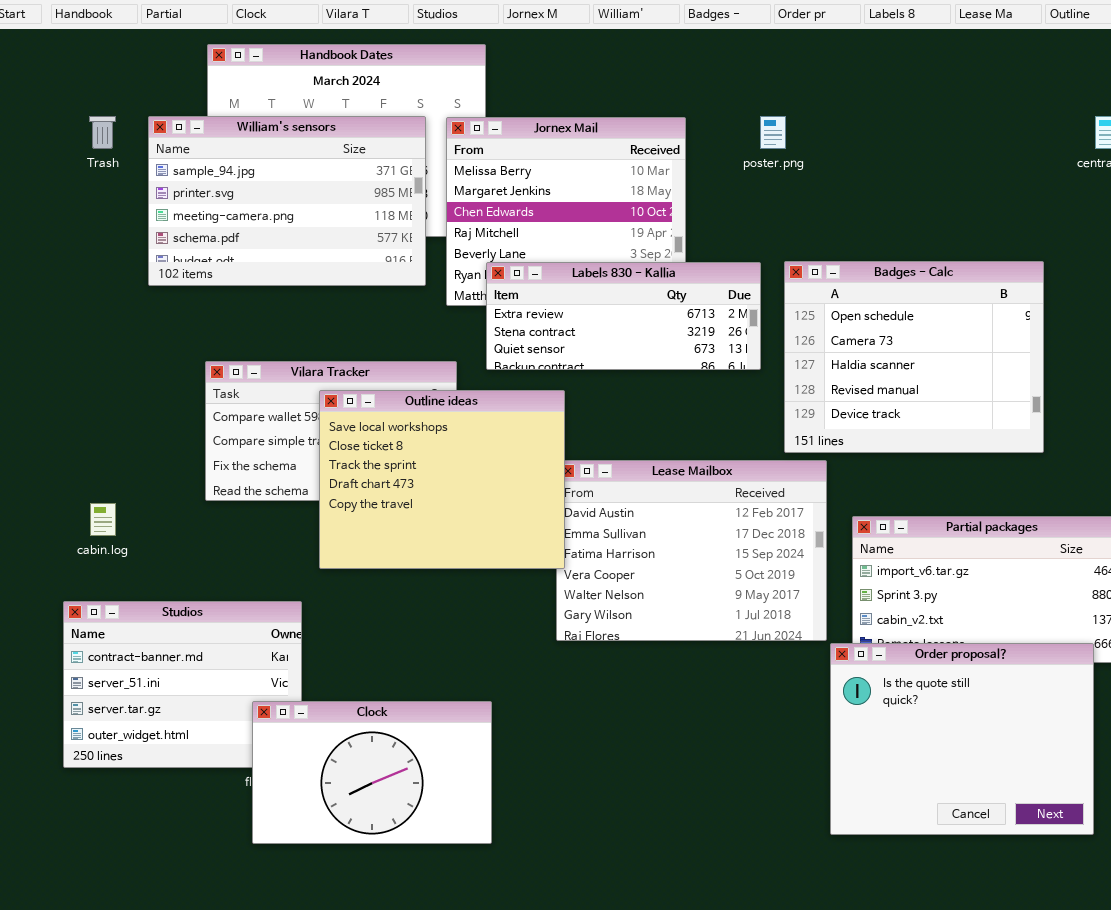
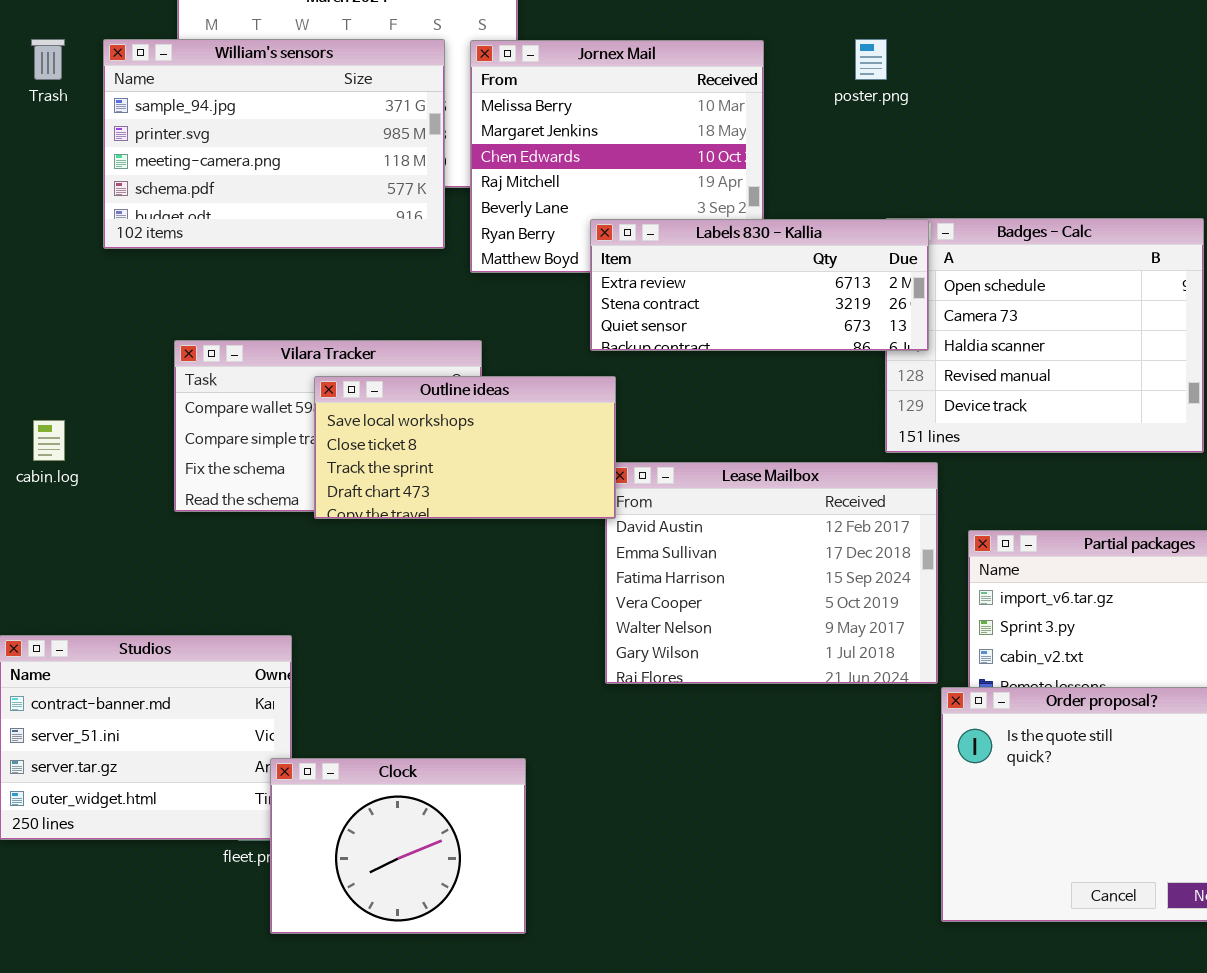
Labels 830 - Kallia: [486,262,761,370] -> [590,219,929,351], moved
Outline ideas: [319,390,565,569] -> [314,376,616,519], resized
cabin.log: [90,503,116,536] -> [33,420,65,461], moved
Clock: [252,701,492,844] -> [270,758,526,934], resized

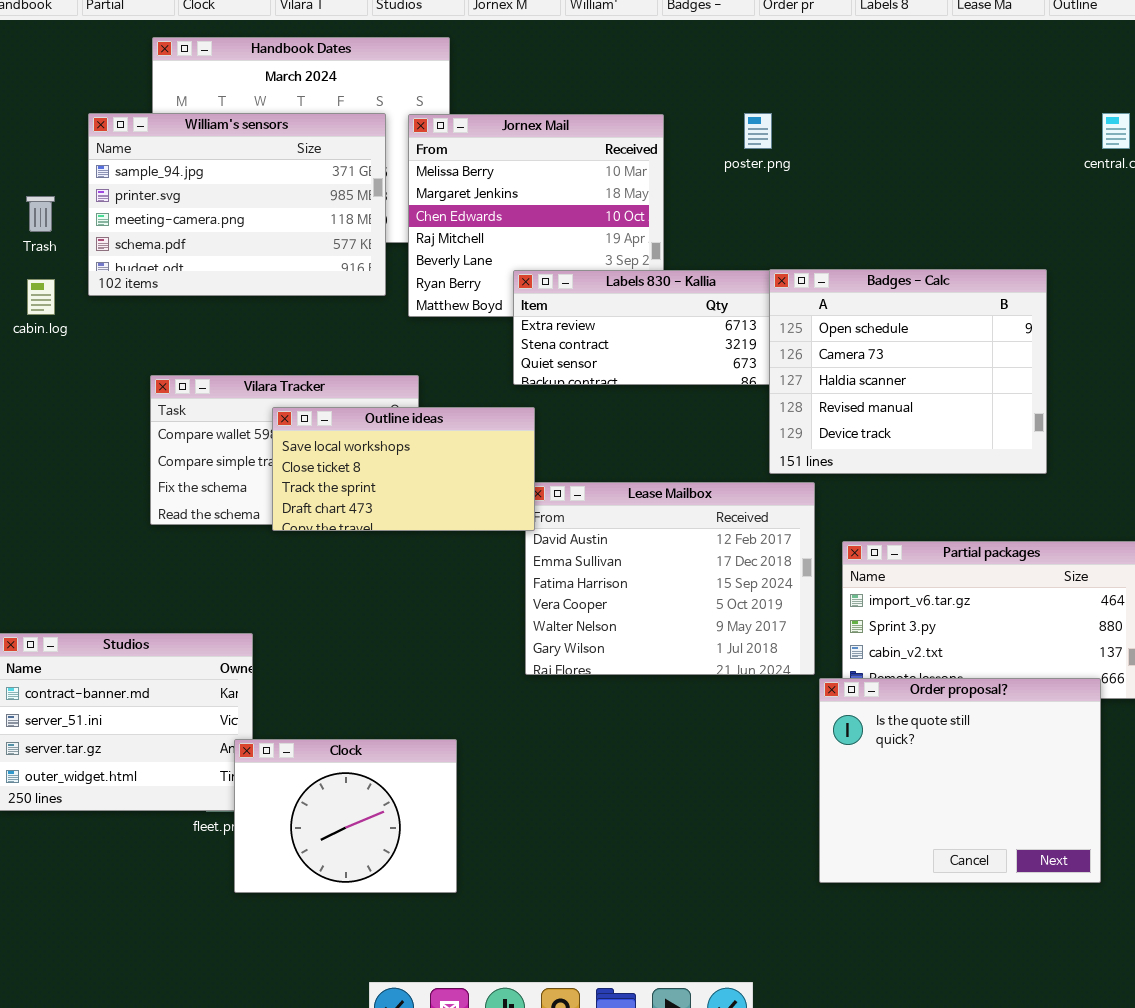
Trash: [31,39,65,80] -> [26,196,55,232], moved
Badges - Calc: [885,218,1204,453] -> [769,269,1047,474], raised
cabin.log: [33,420,65,461] -> [27,279,55,315], moved

